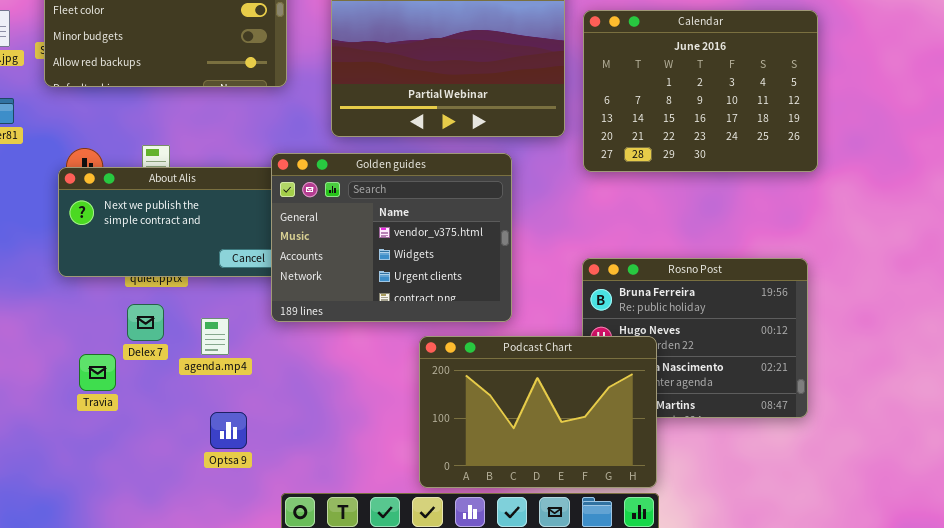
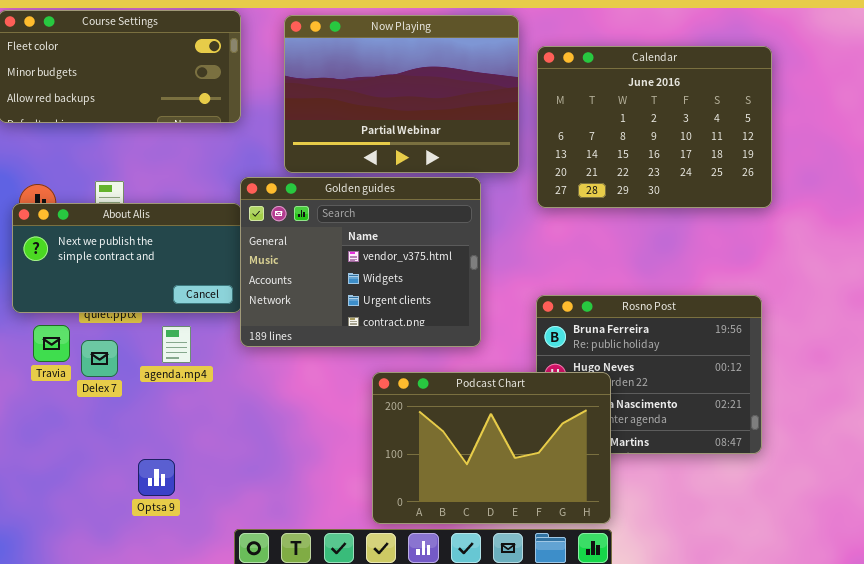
Golden guides: [271,153,512,322] -> [240,177,481,347], moved
agenda.mp4: [201,318,229,355] -> [162,326,191,363], moved
Travia: [79,354,116,391] -> [33,325,70,362], moved
Optsa 9: [210,412,247,449] -> [138,459,175,496], moved

